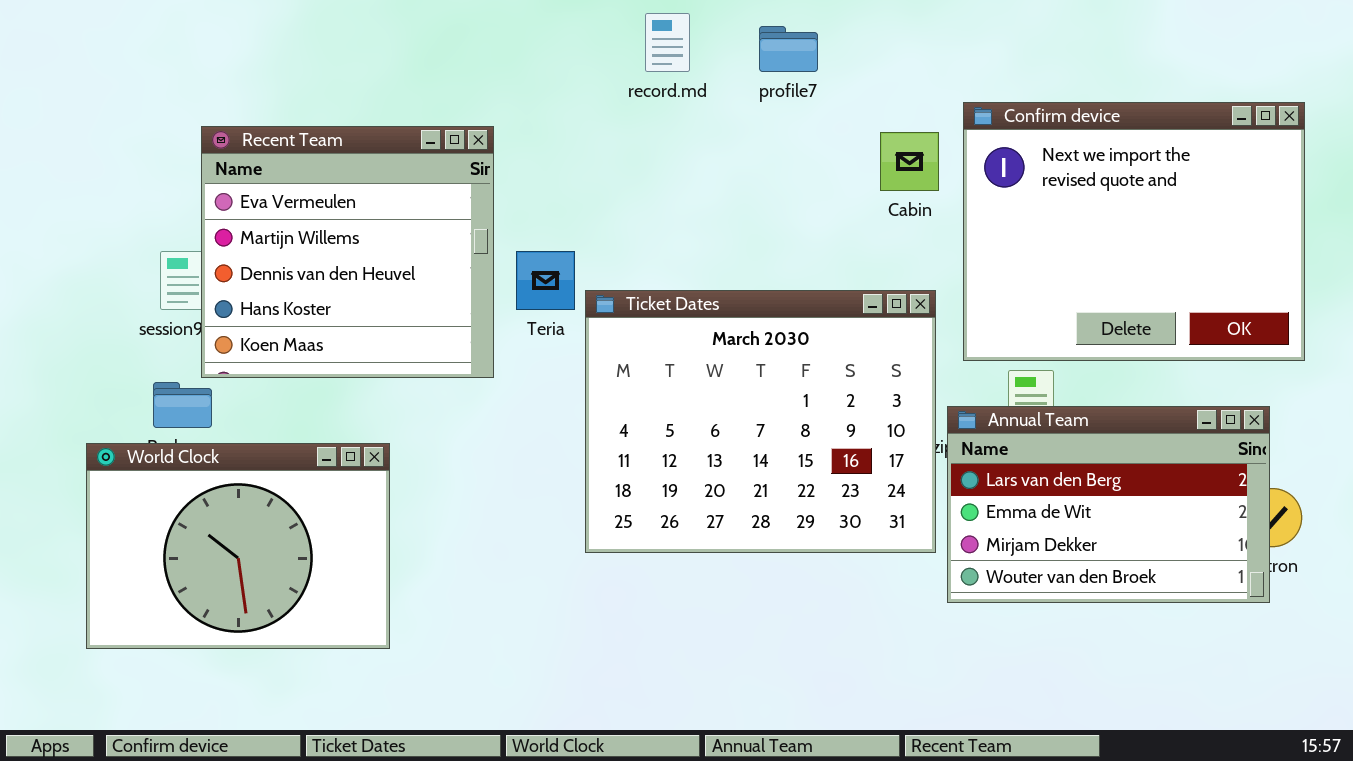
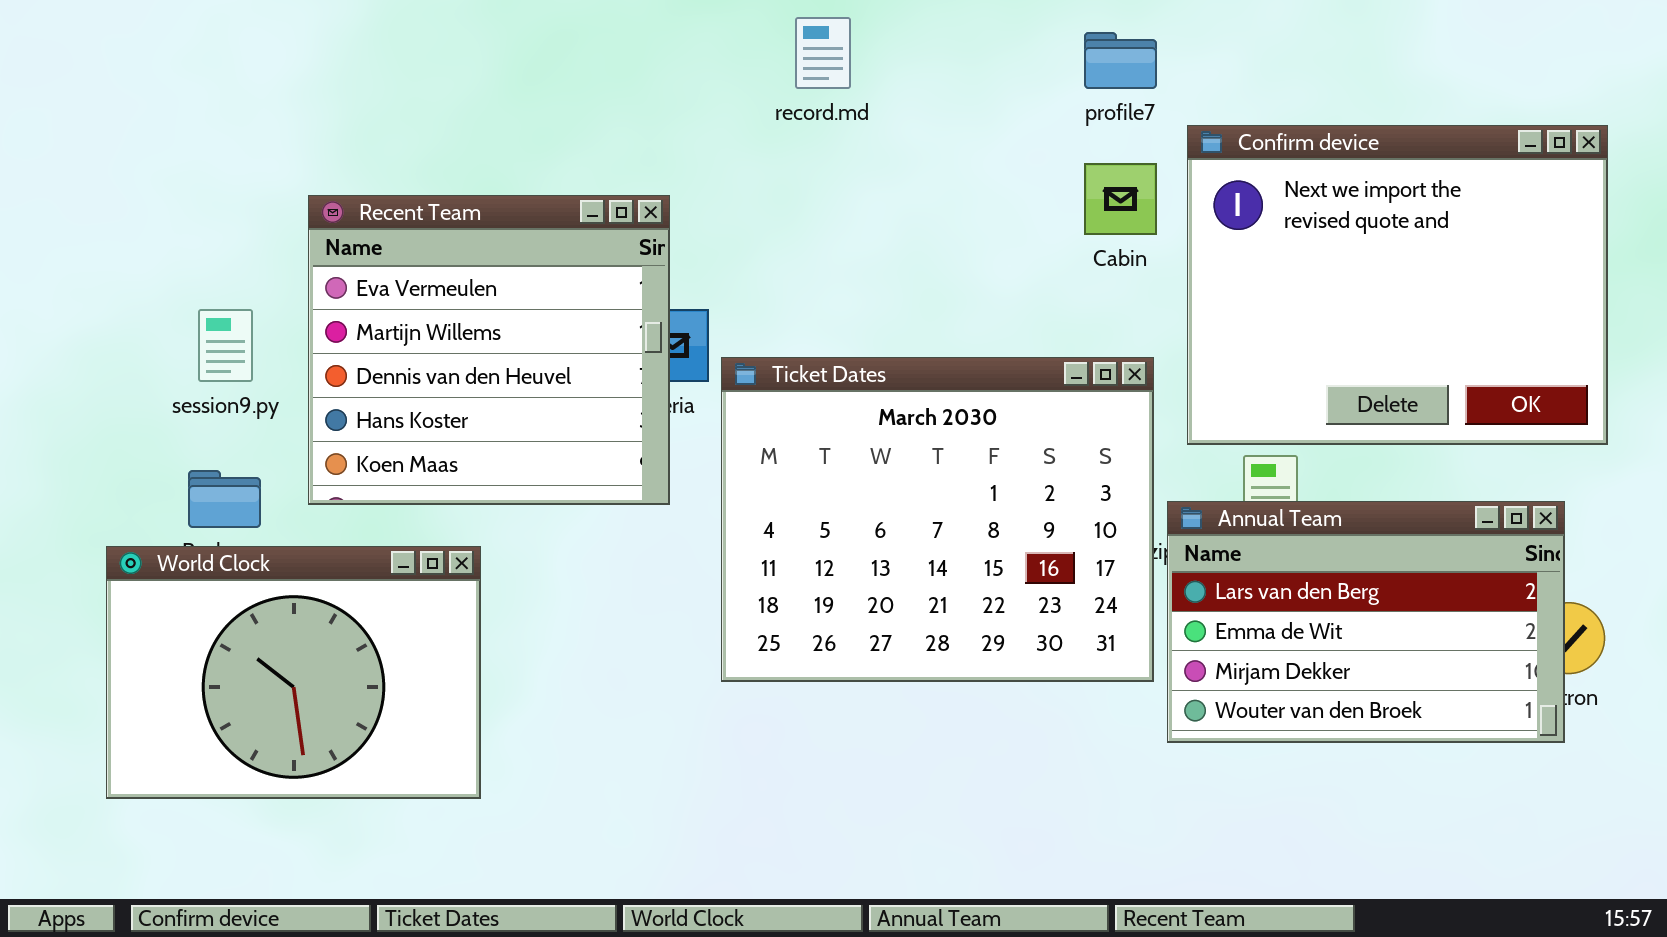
profile7: [759,26,818,72] -> [1084,32,1157,89], moved
Recent Team: [201,126,494,378] -> [308,195,670,505], moved

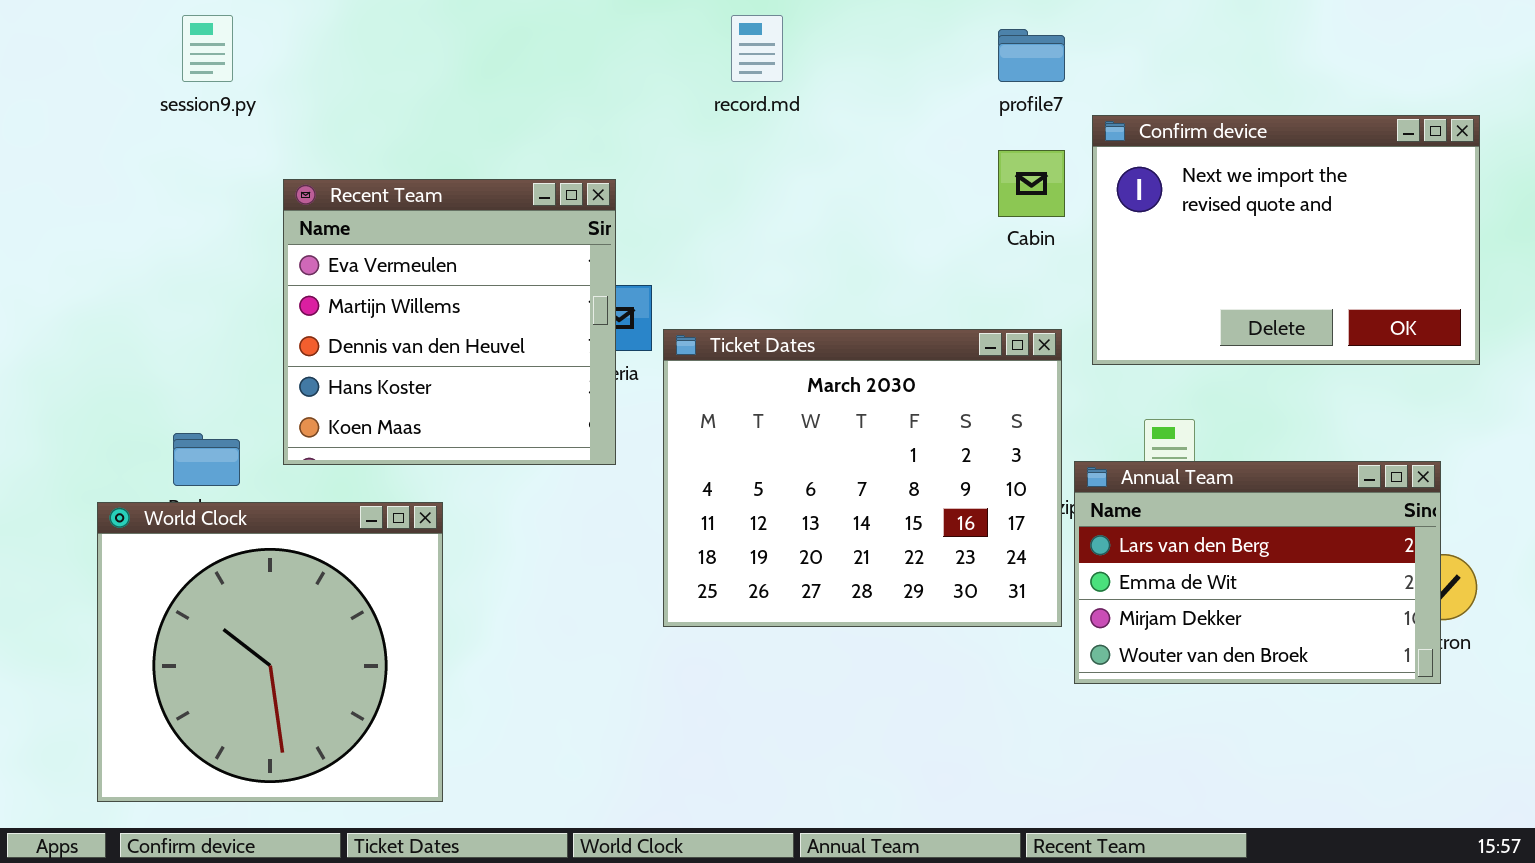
Confirm device: [1187,125,1608,445] -> [1092,115,1480,365], resized
session9.py: [198,309,253,382] -> [182,15,233,82], moved
World Clock: [106,546,481,799] -> [97,502,443,802], resized

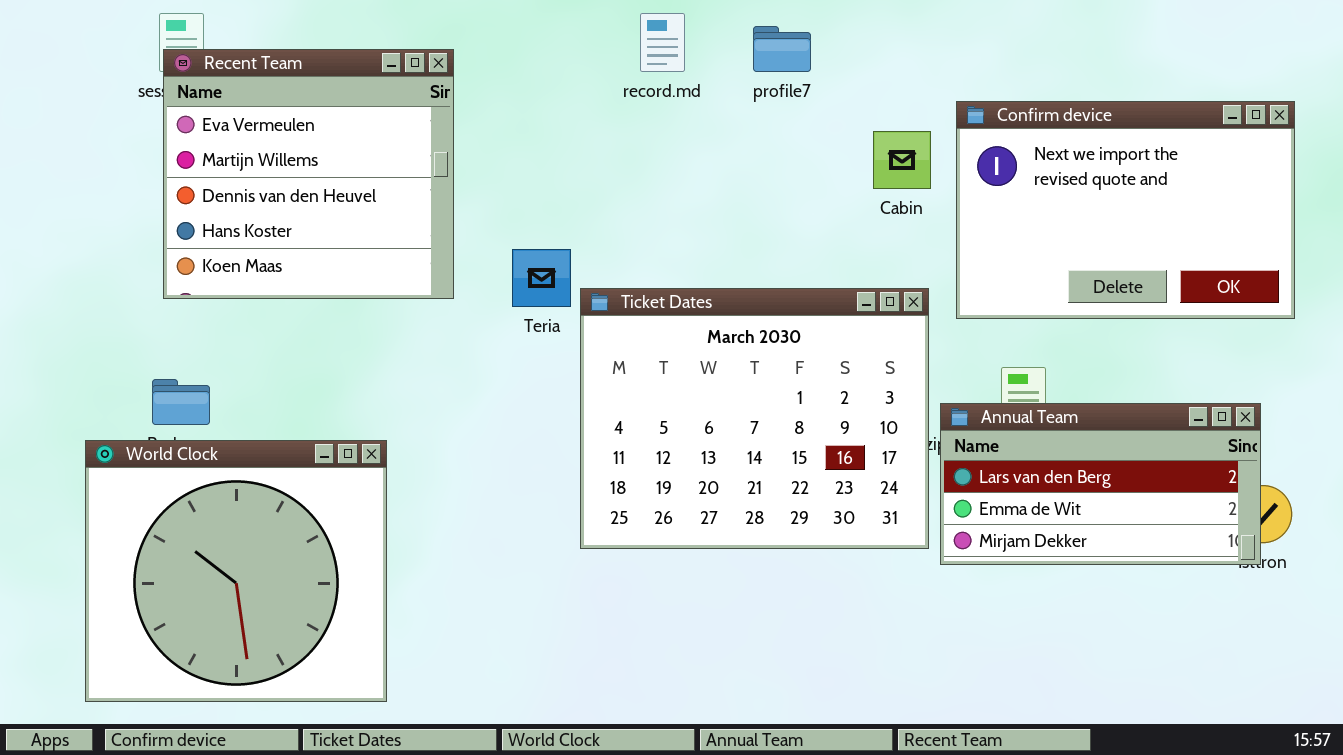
profile7: [998,29,1065,82] -> [753,26,811,72], moved
Recent Team: [283,179,616,465] -> [163,49,454,299], moved
Annual Team: [1074,461,1441,684] -> [940,403,1261,565], resized

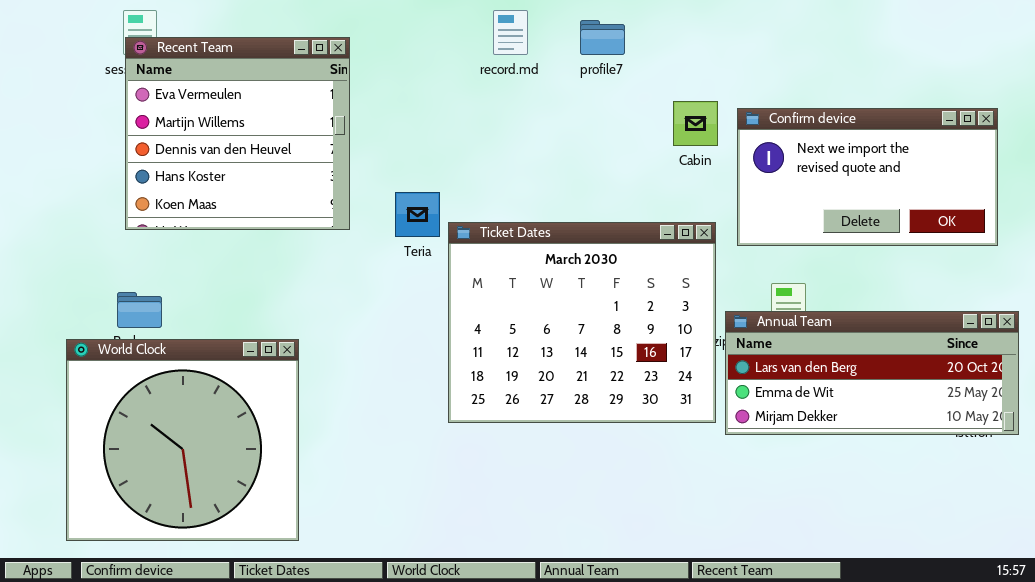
Confirm device: [956,101,1295,319] -> [737,108,998,246], resized
Annual Team: [940,403,1261,565] -> [725,311,1019,435], resized

